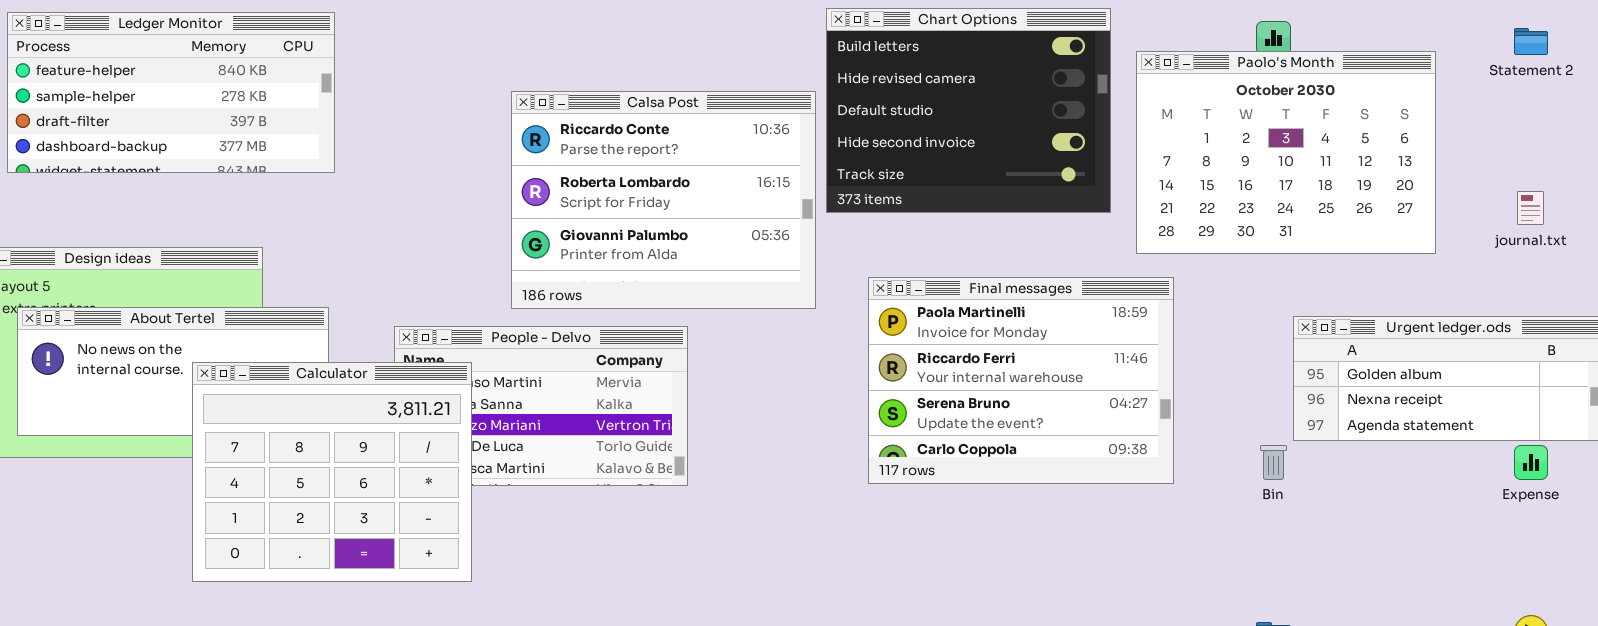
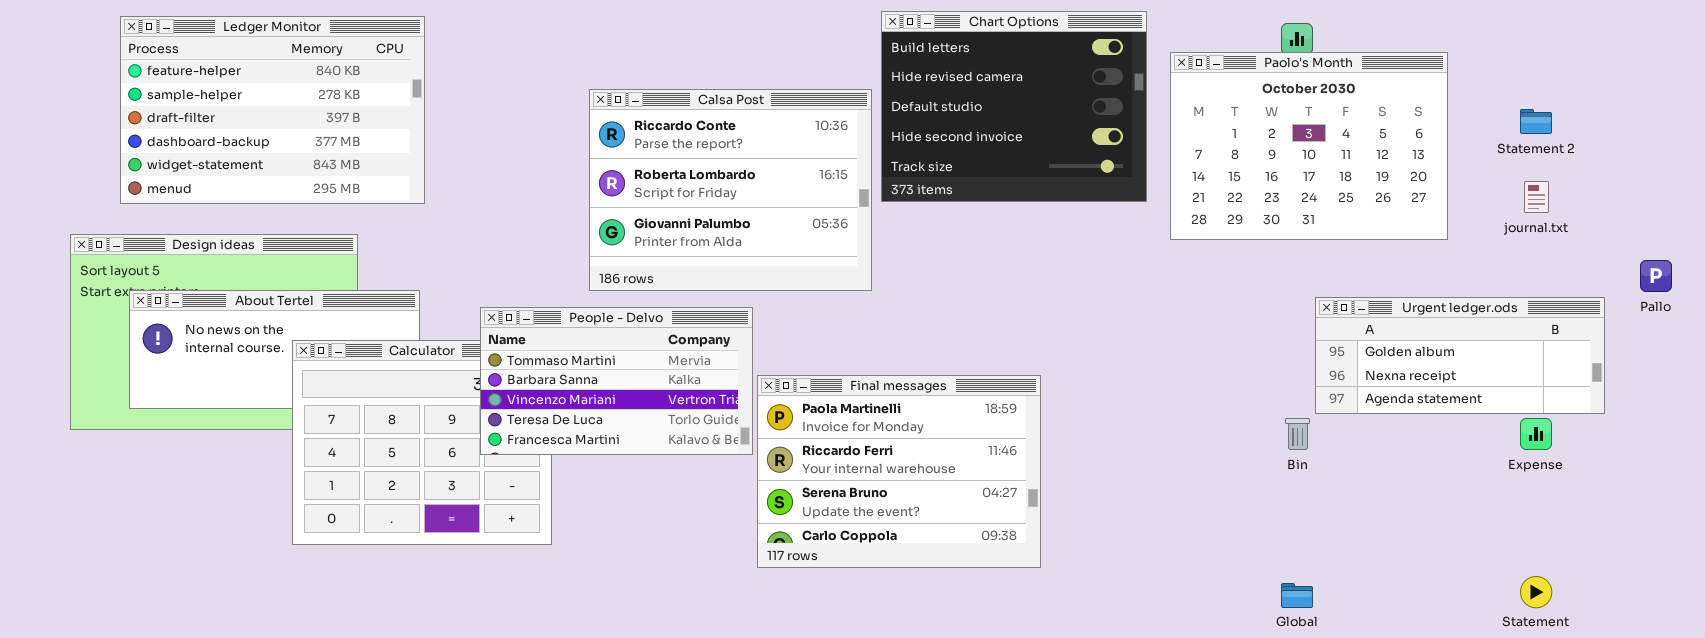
Ledger Monitor: [7,12,335,173] -> [120,16,425,204], resized
Statement 2: [1514,28,1548,55] -> [1520,109,1552,134], moved
Final messages: [868,277,1174,484] -> [757,375,1041,568], moved
People - Delvo: [394,326,688,486] -> [480,307,753,455], raised

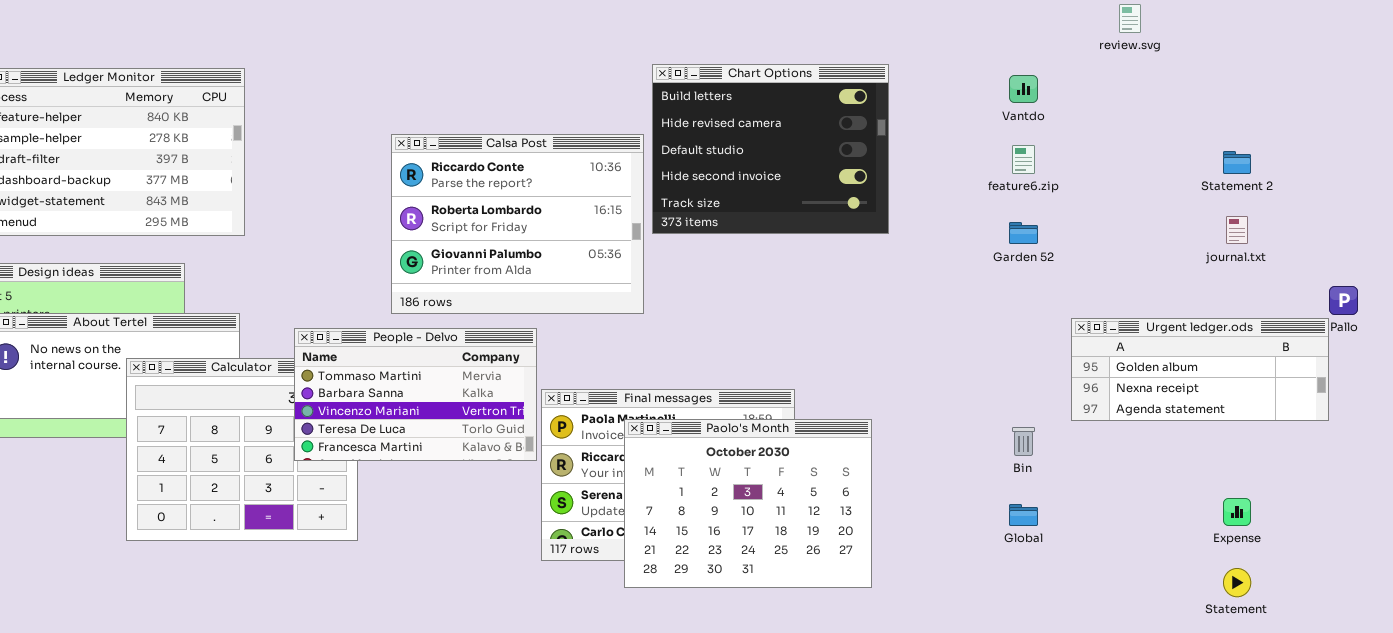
Paolo's Month: [1170,52,1448,240] -> [624,419,872,588], moved
Urgent ledger.ods: [1315,297,1605,414] -> [1071,318,1329,421], moved
Expense: [1520,418,1552,450] -> [1223,498,1251,526], moved
Global: [1281,583,1313,608] -> [1009,504,1038,526], moved

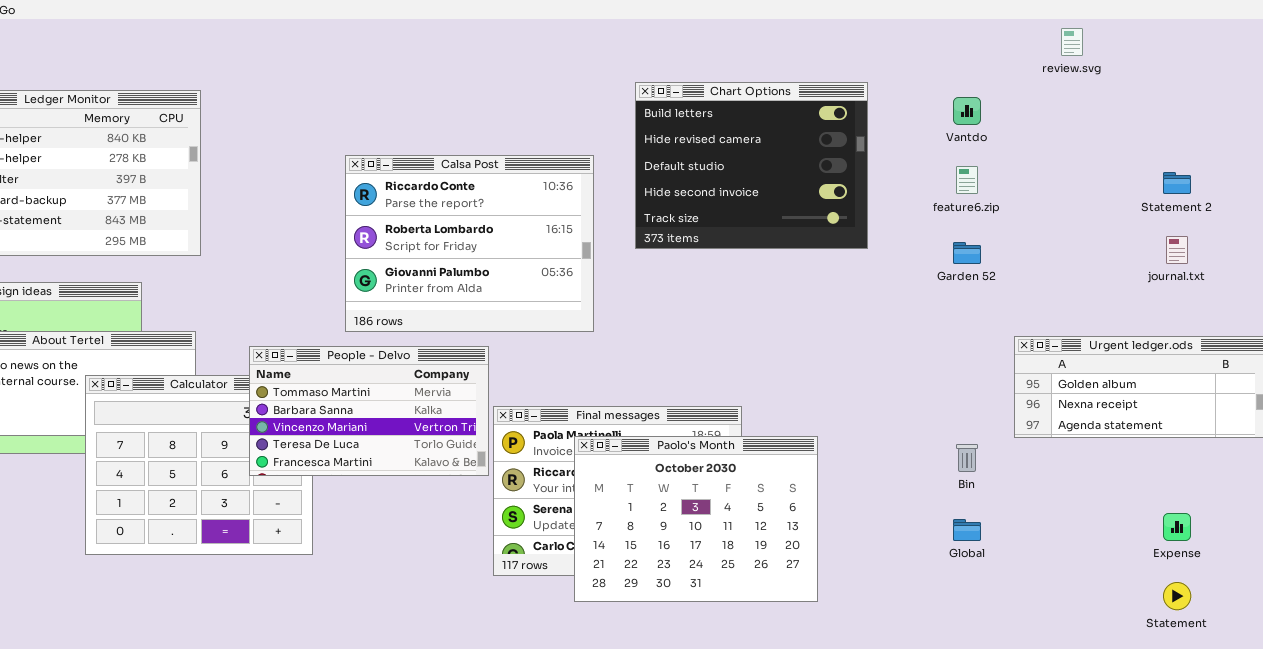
Chart Options: [652,64,889,234] -> [635,82,868,249], moved

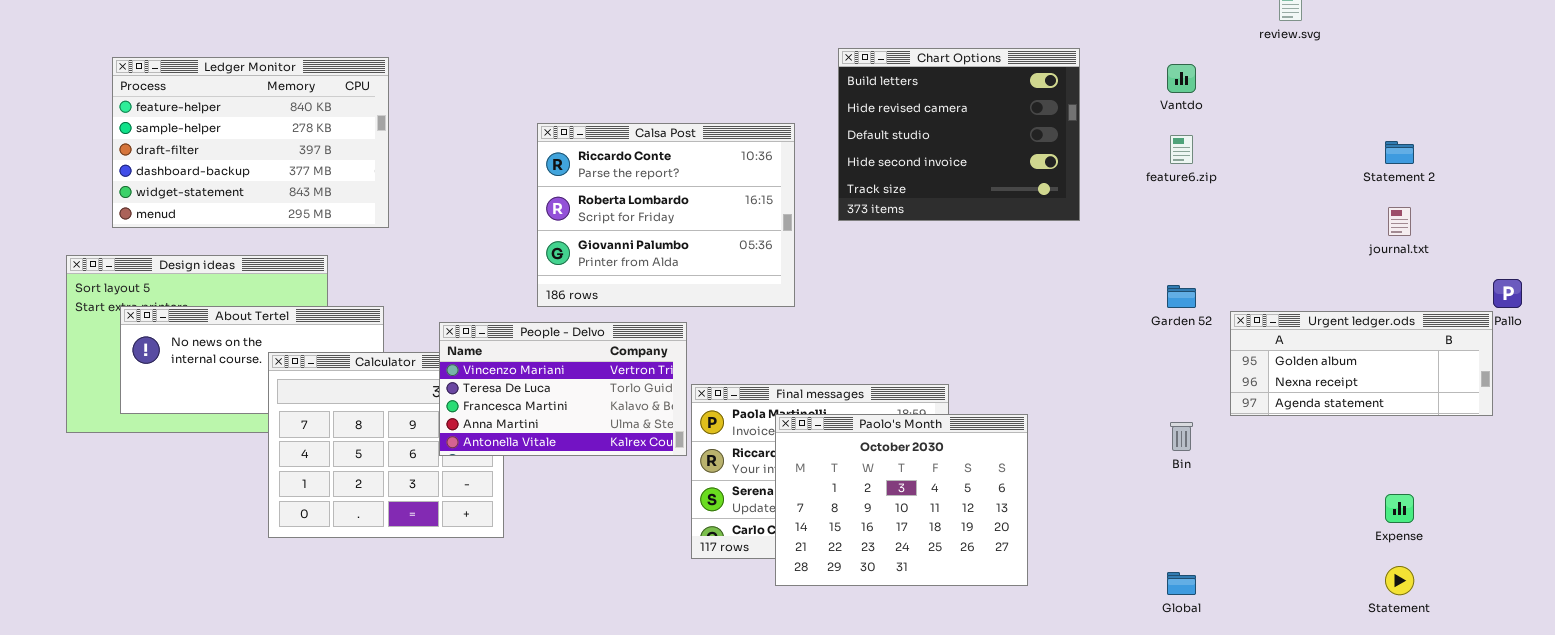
Garden 52: [953,242,981,264] -> [1167,285,1196,308], moved
People - Delvo: [249,346,489,476] -> [439,322,687,456], scrolled down 2 rows
Global: [953,519,981,541] -> [1167,572,1196,595], moved

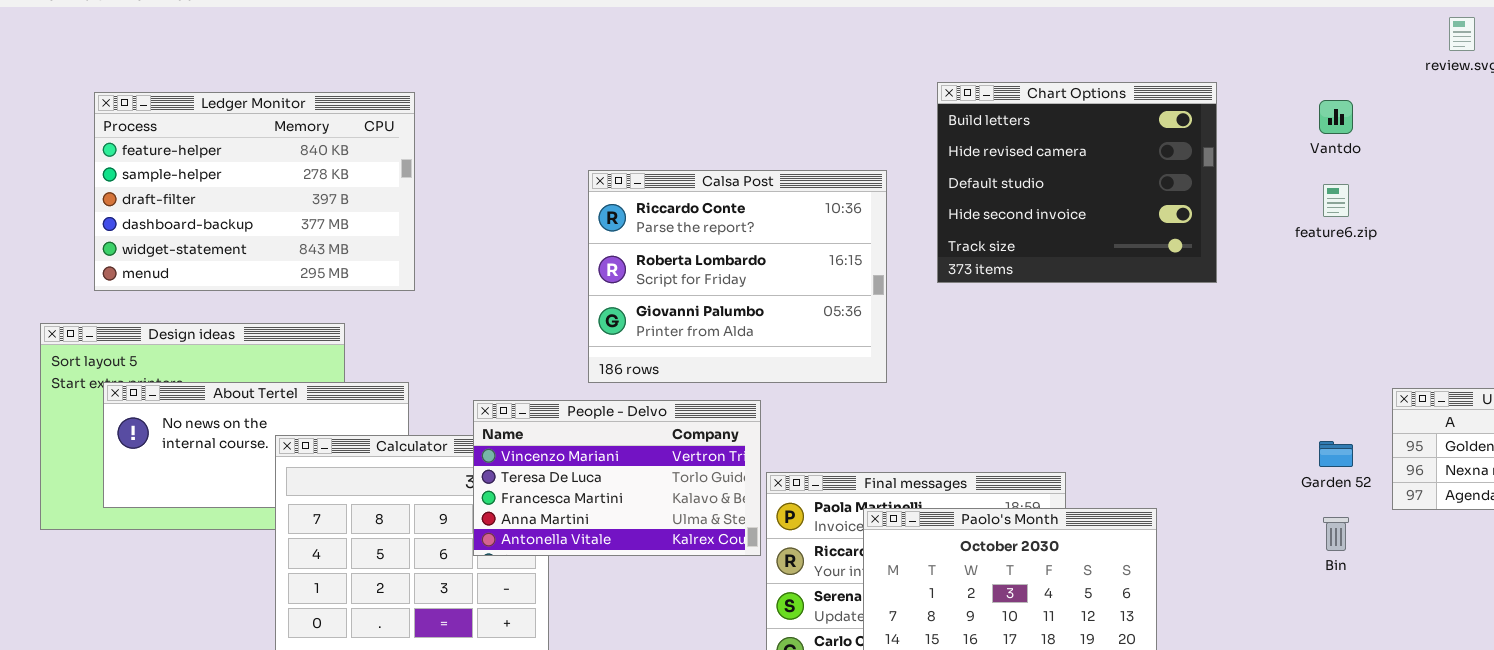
Garden 52: [1167,285,1196,308] -> [1319,441,1353,467], moved

